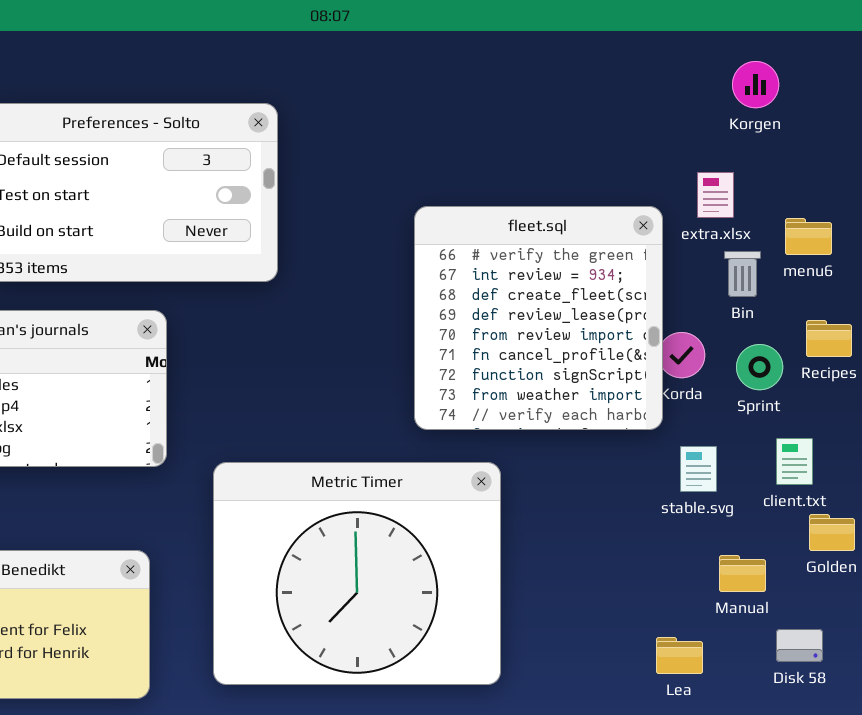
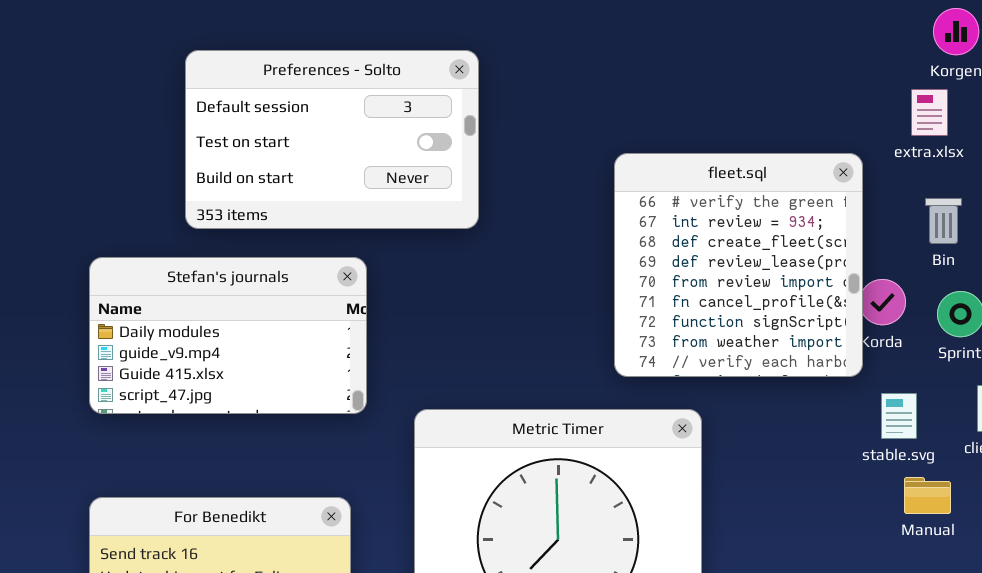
extra.xlsx: [697,172,734,218] -> [911,89,948,136], moved
Manual: [719,555,766,592] -> [904,477,951,514], moved

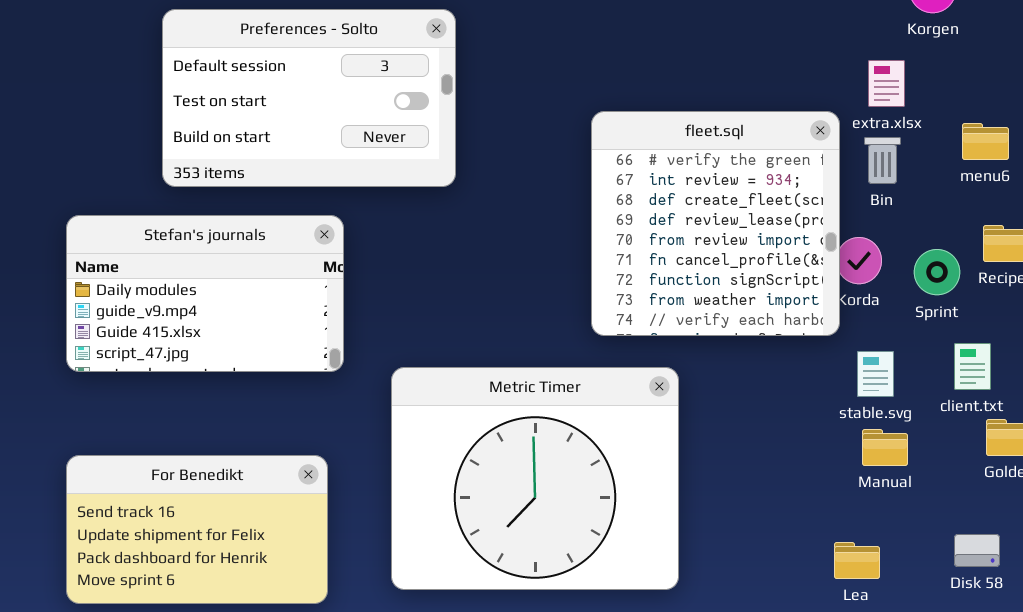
extra.xlsx: [911,89,948,136] -> [868,60,905,107], moved
Bin: [925,198,962,244] -> [864,137,901,184], moved
Manual: [904,477,951,514] -> [862,429,908,466], moved

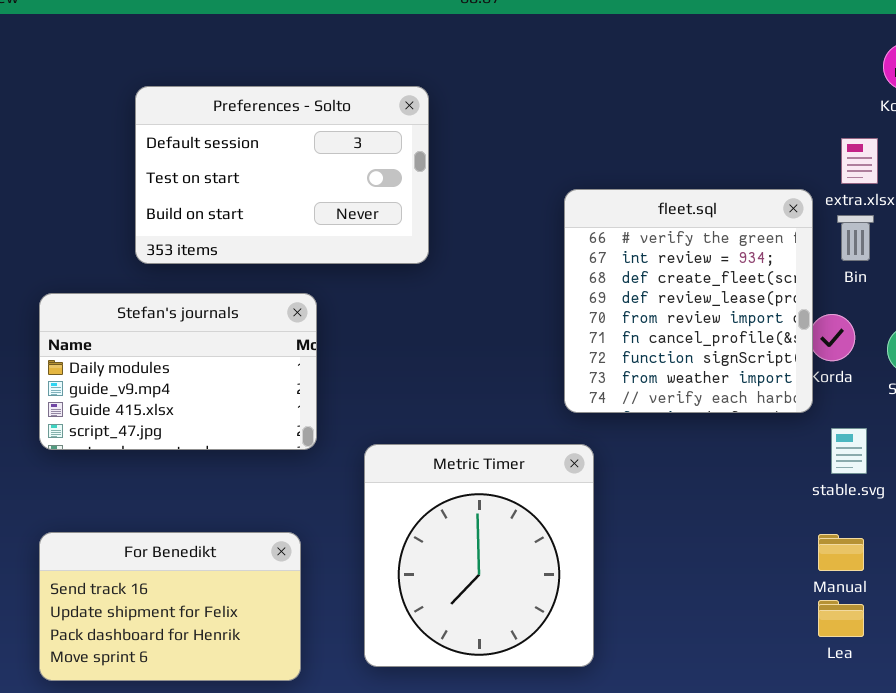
Metric Timer: [391,367,679,590] -> [364,444,594,667], resized
Manual: [862,429,908,466] -> [818,534,864,571], moved
Lea: [834,542,880,579] -> [818,600,864,637], moved

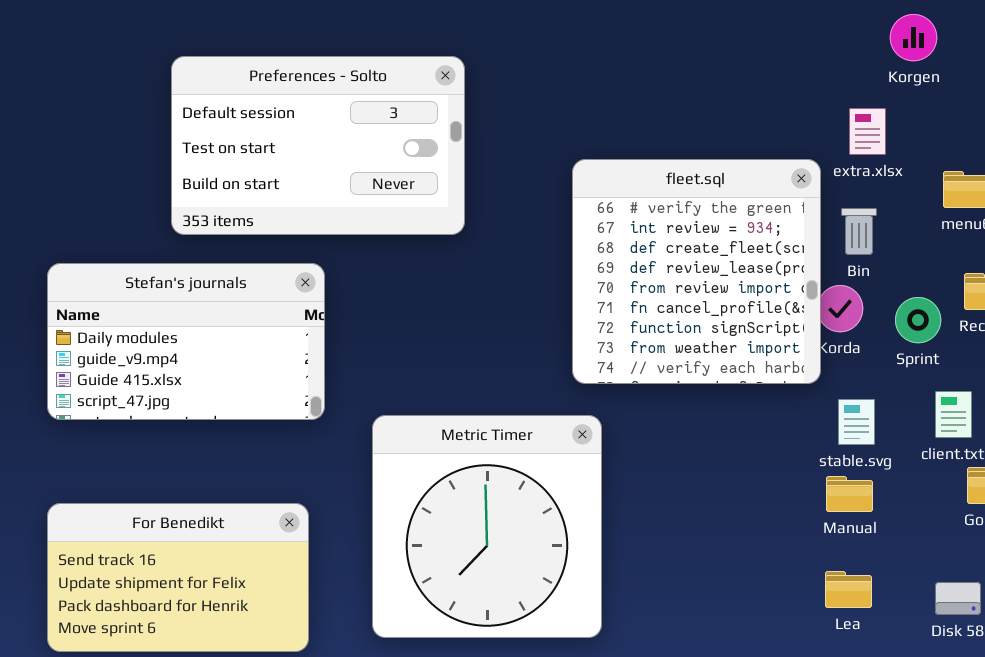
Preferences - Solto: [135,86,429,264] -> [171,56,465,235], moved
Bin: [837,215,874,261] -> [841,208,877,255], moved
Manual: [818,534,864,571] -> [826,476,873,512], moved

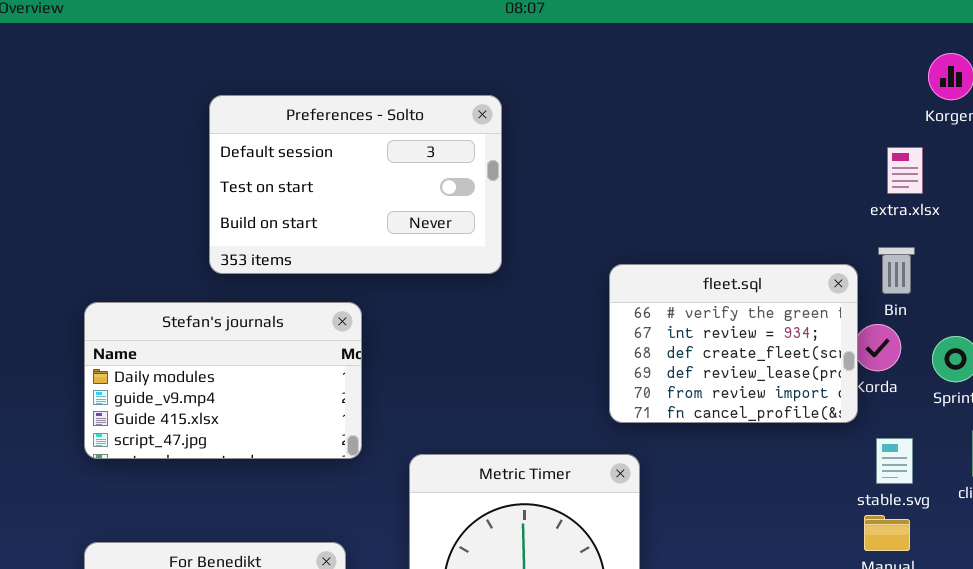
fleet.sql: [572,159,821,384] -> [609,264,858,423], resized

